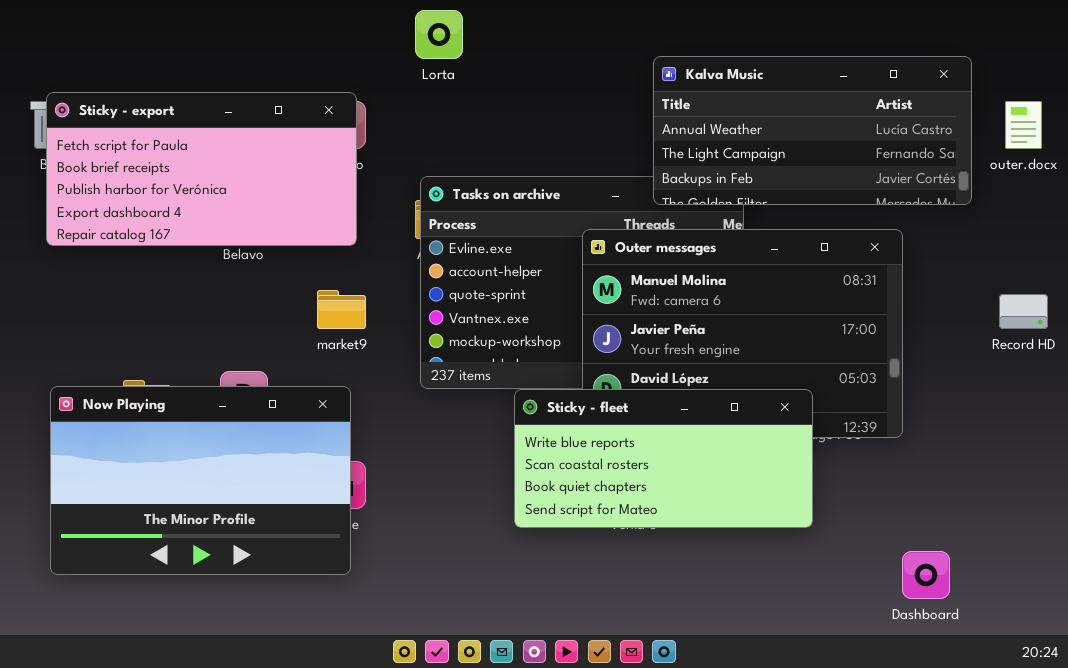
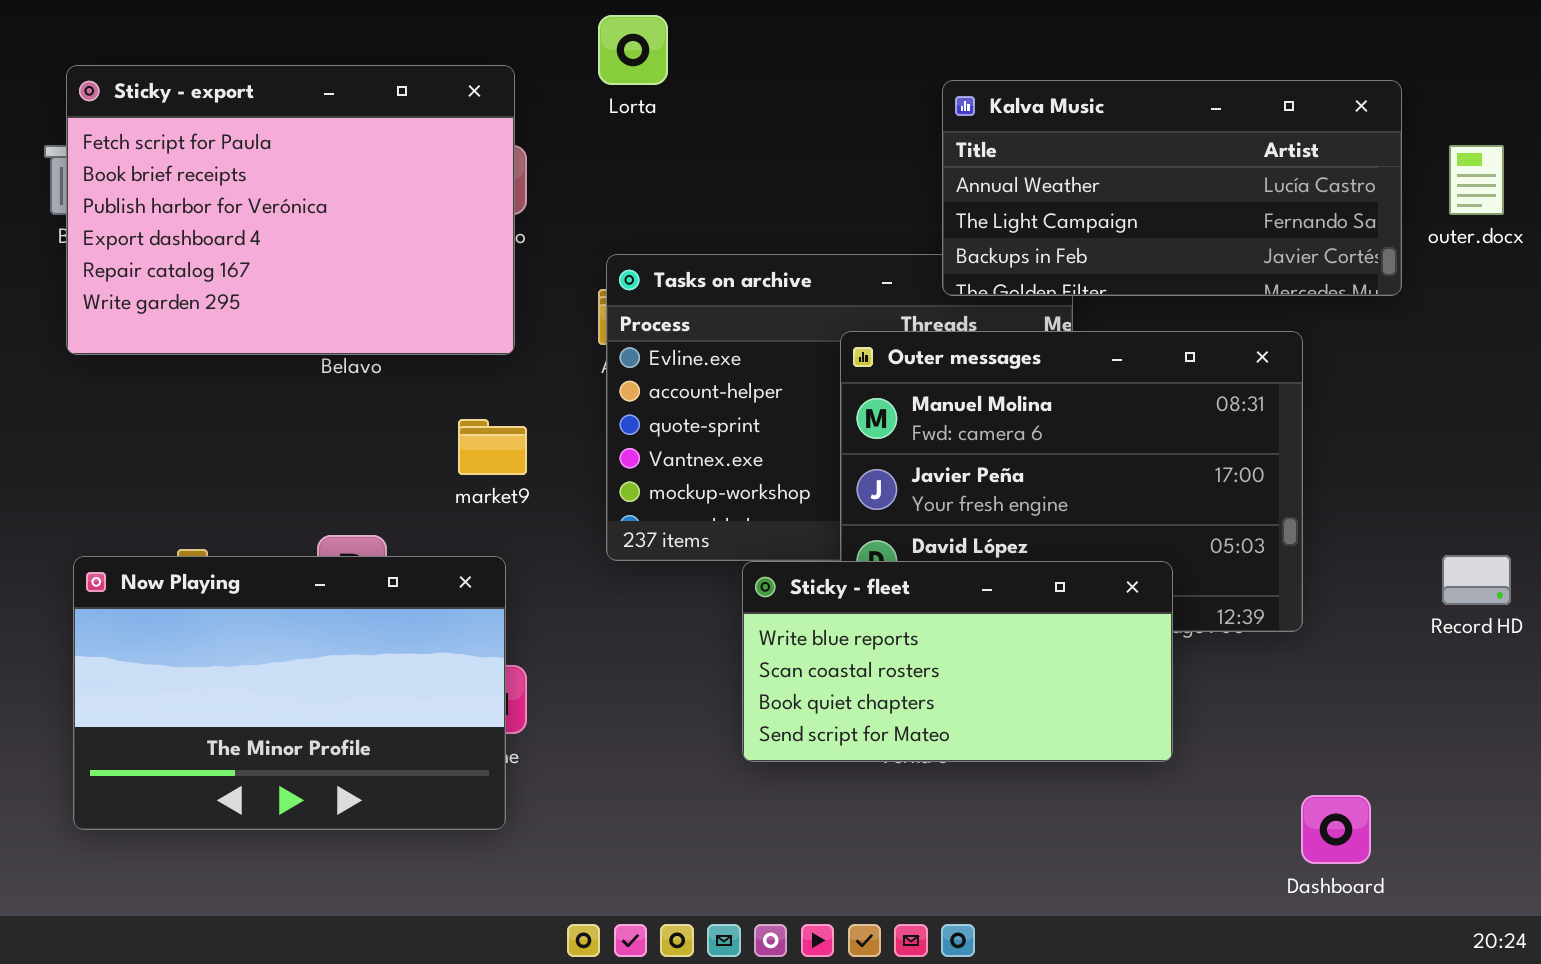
Sticky - export: [46,92,357,246] -> [66,65,515,355], resized
Record HD: [999,294,1048,329] -> [1442,555,1511,605], moved

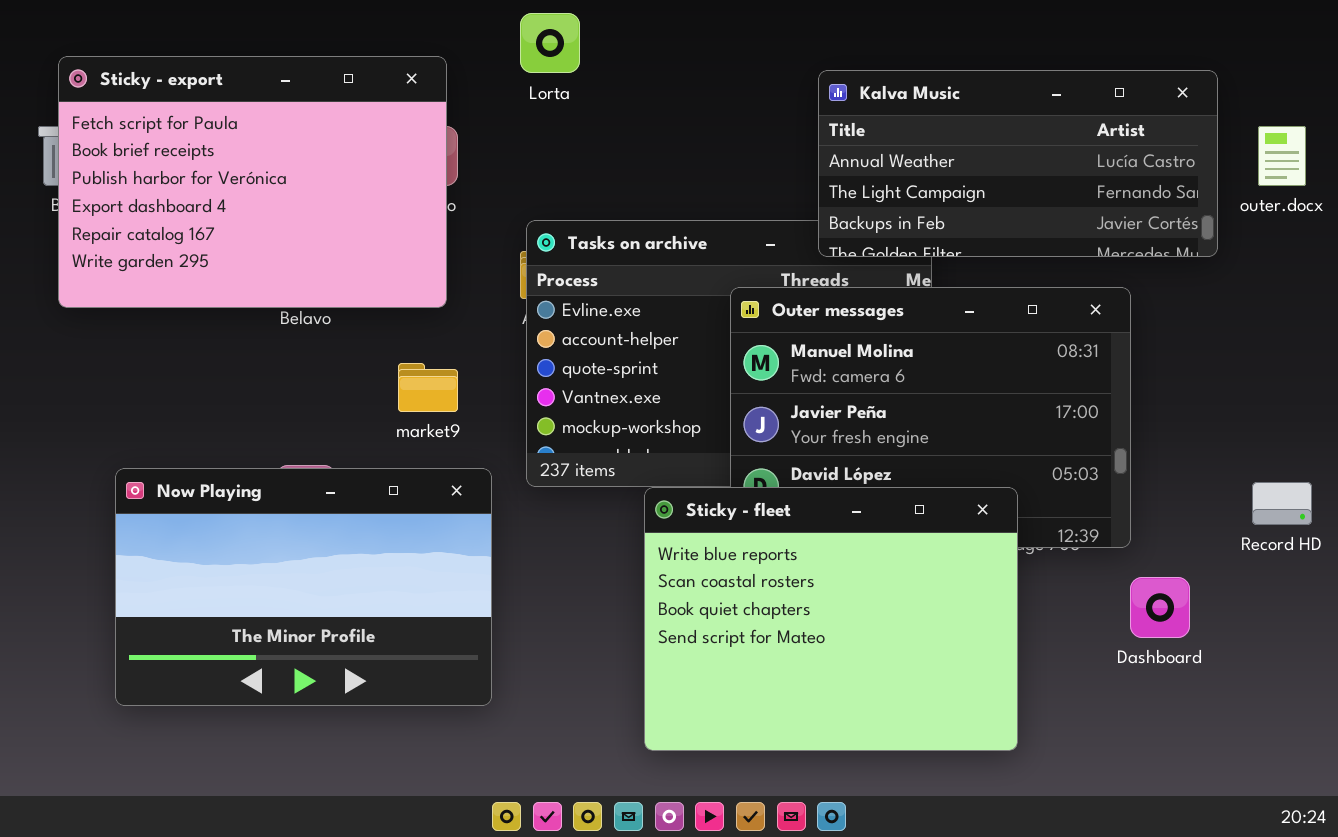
Now Playing: [73,556,506,830] -> [115,468,492,706], moved
Sticky - fleet: [742,561,1173,762] -> [644,487,1018,751], resized
Dashboard: [1301,795,1371,864] -> [1130,577,1190,638], moved

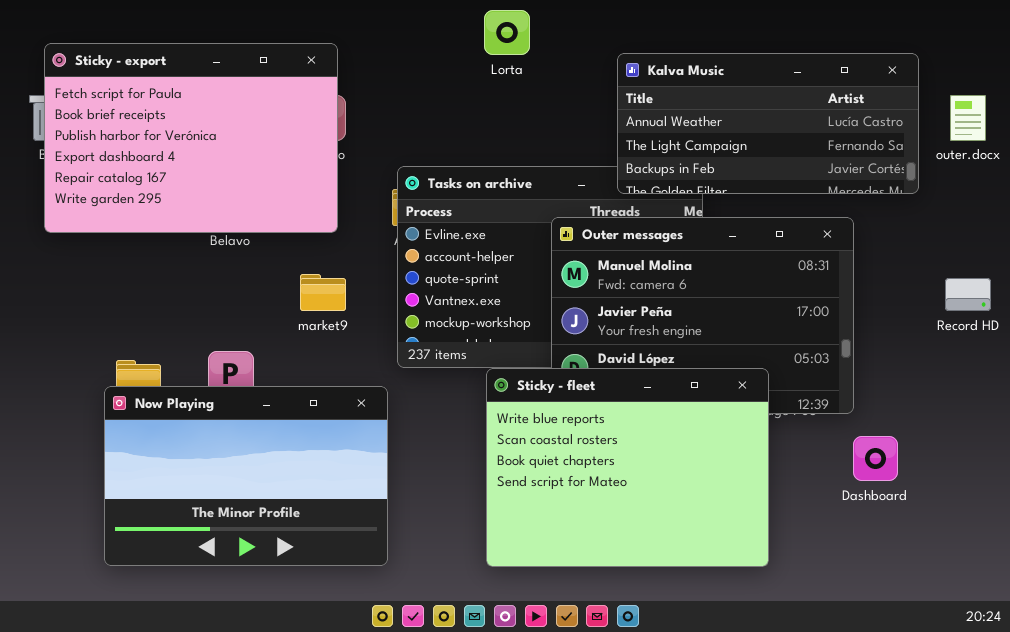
Lorta: [520,13,580,73] -> [484,10,530,55], moved
Now Playing: [115,468,492,706] -> [104,386,388,566], moved
Record HD: [1252,482,1312,525] -> [945,278,991,311], moved

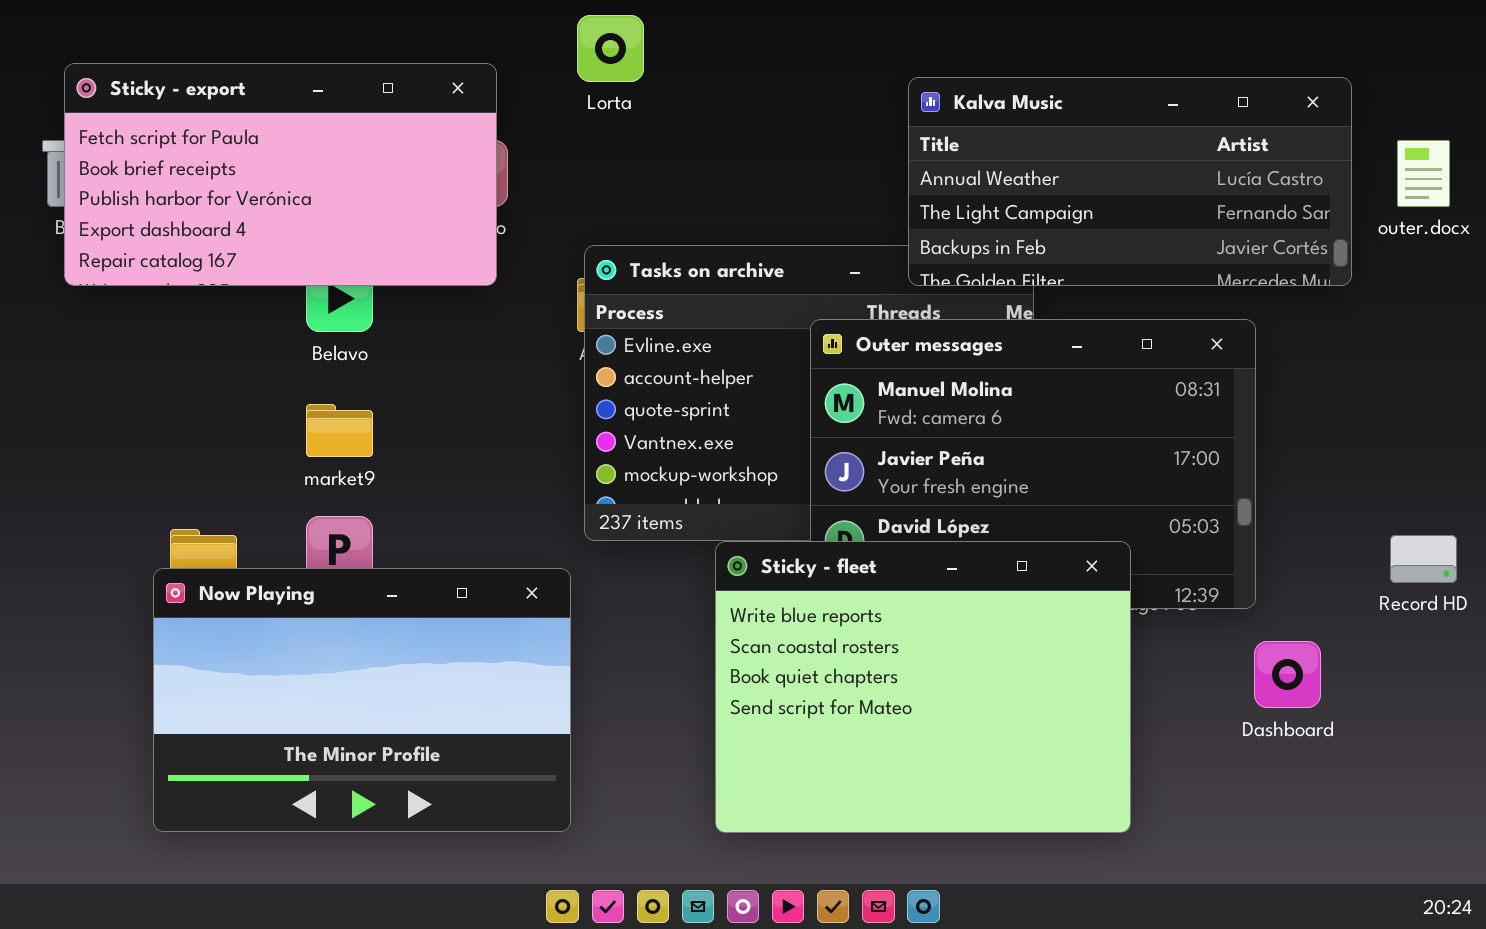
Lorta: [484,10,530,55] -> [577,15,644,82], moved
Sticky - export: [44,43,338,233] -> [64,63,497,286], resized
market9: [300,274,346,311] -> [306,404,373,457], moved
Record HD: [945,278,991,311] -> [1390,535,1457,583], moved

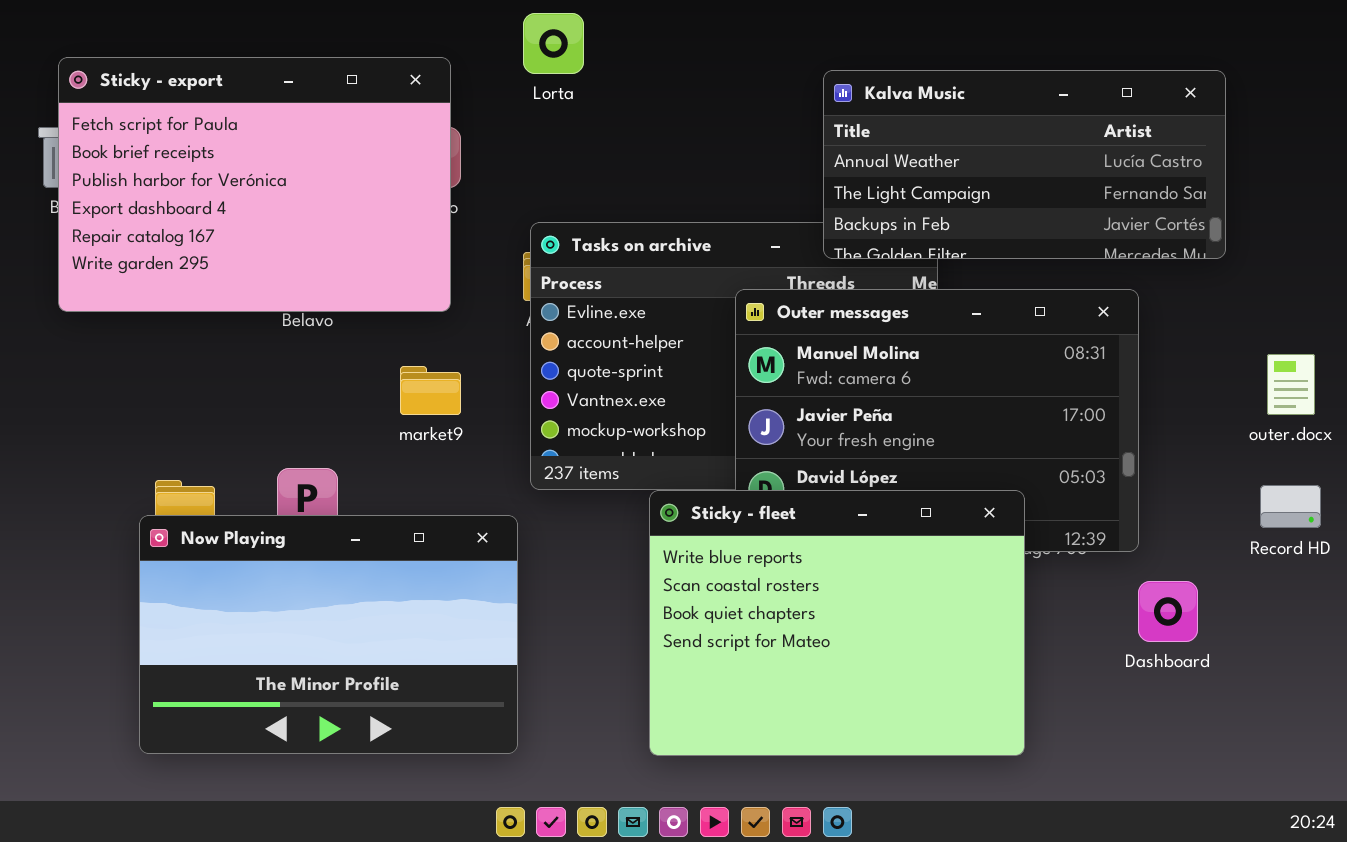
Sticky - export: [64,63,497,286] -> [58,57,451,312], resized
outer.docx: [1397,140,1450,207] -> [1267,354,1315,415], moved
market9: [306,404,373,457] -> [400,366,461,415], moved

